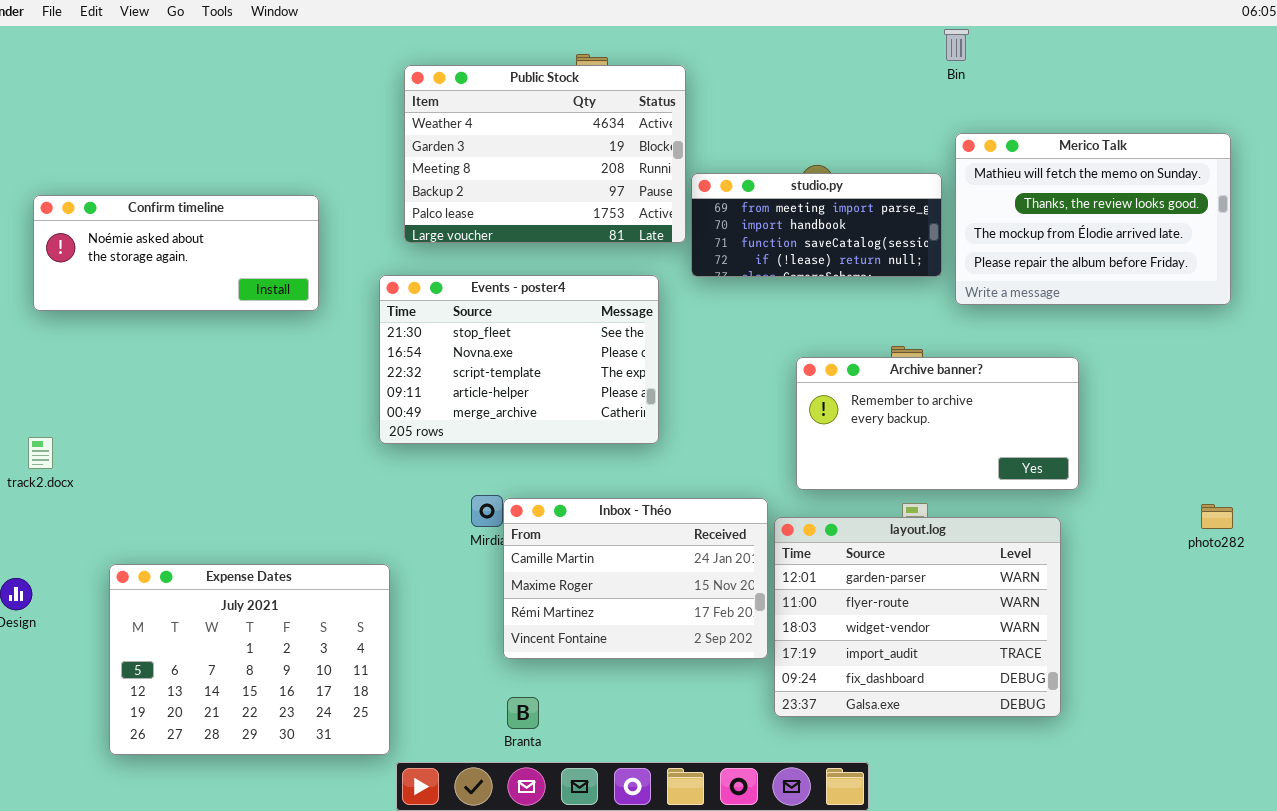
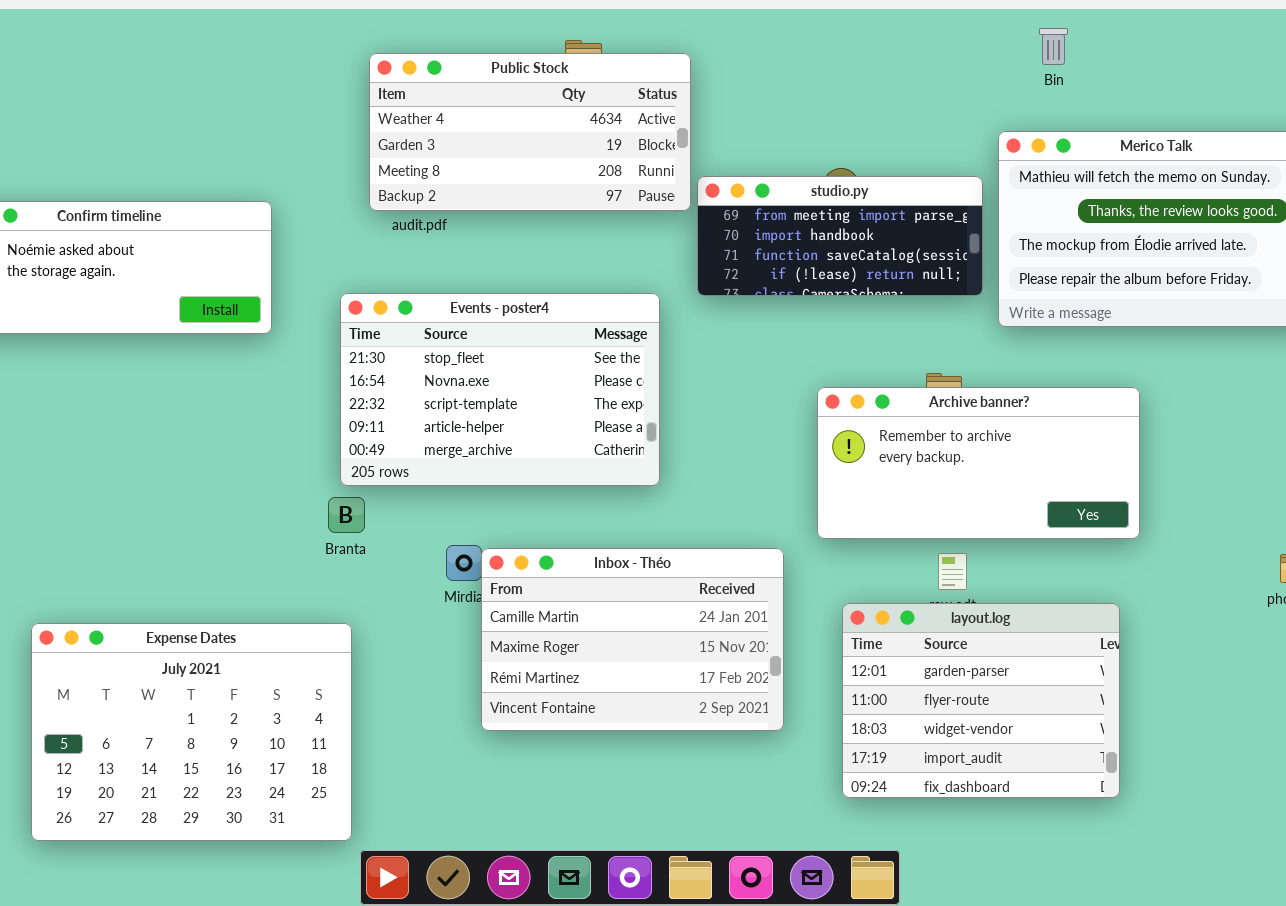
Bin: [944,29,969,61] -> [1039,28,1068,65], moved
Public Stock: [404,65,686,243] -> [369,53,691,211], resized
layout.log: [774,517,1061,717] -> [842,603,1120,798], resized
Branta: [507,697,539,729] -> [328,497,365,533], moved

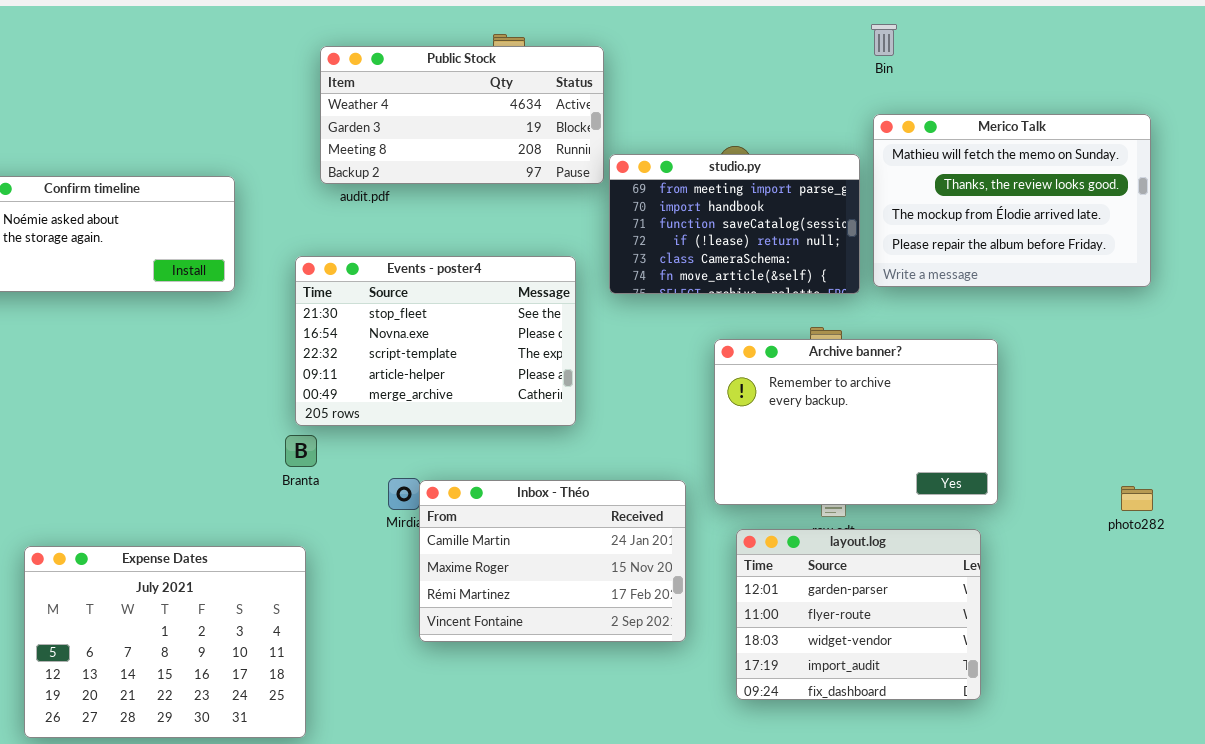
Bin: [1039,28,1068,65] -> [871,24,897,56], moved
studio.py: [697,176,983,296] -> [609,154,860,294], resized
Archive banner?: [817,387,1140,539] -> [714,339,998,505], resized

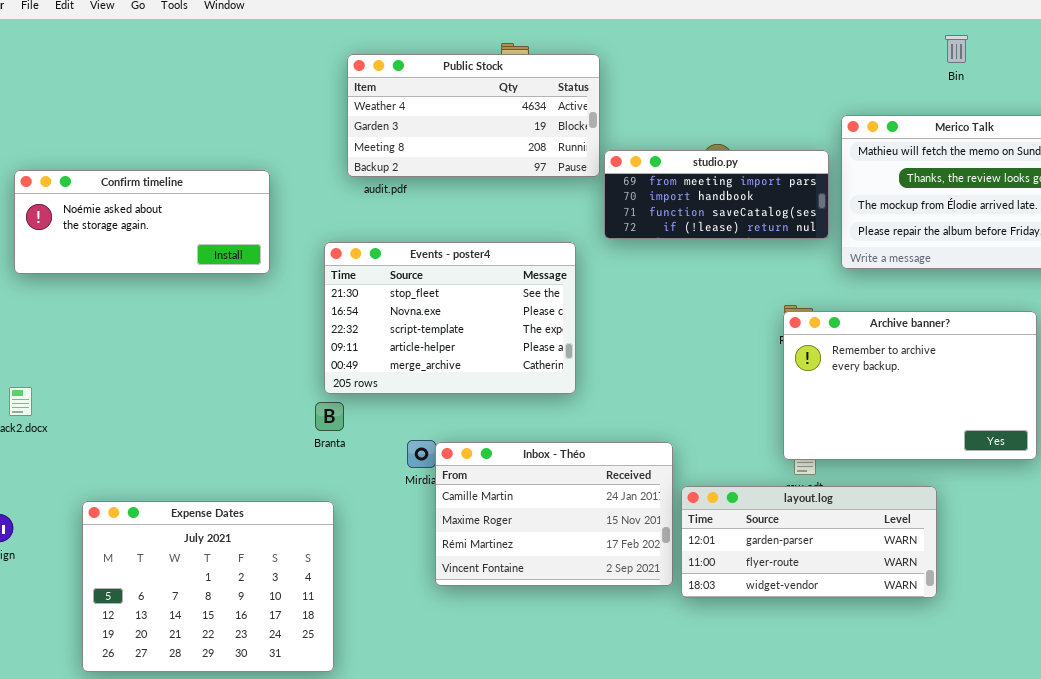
Bin: [871,24,897,56] -> [945,35,968,63], moved
studio.py: [609,154,860,294] -> [604,150,829,239], resized
Archive banner?: [714,339,998,505] -> [783,311,1037,460], moved
layout.log: [736,529,981,700] -> [681,486,937,598], resized

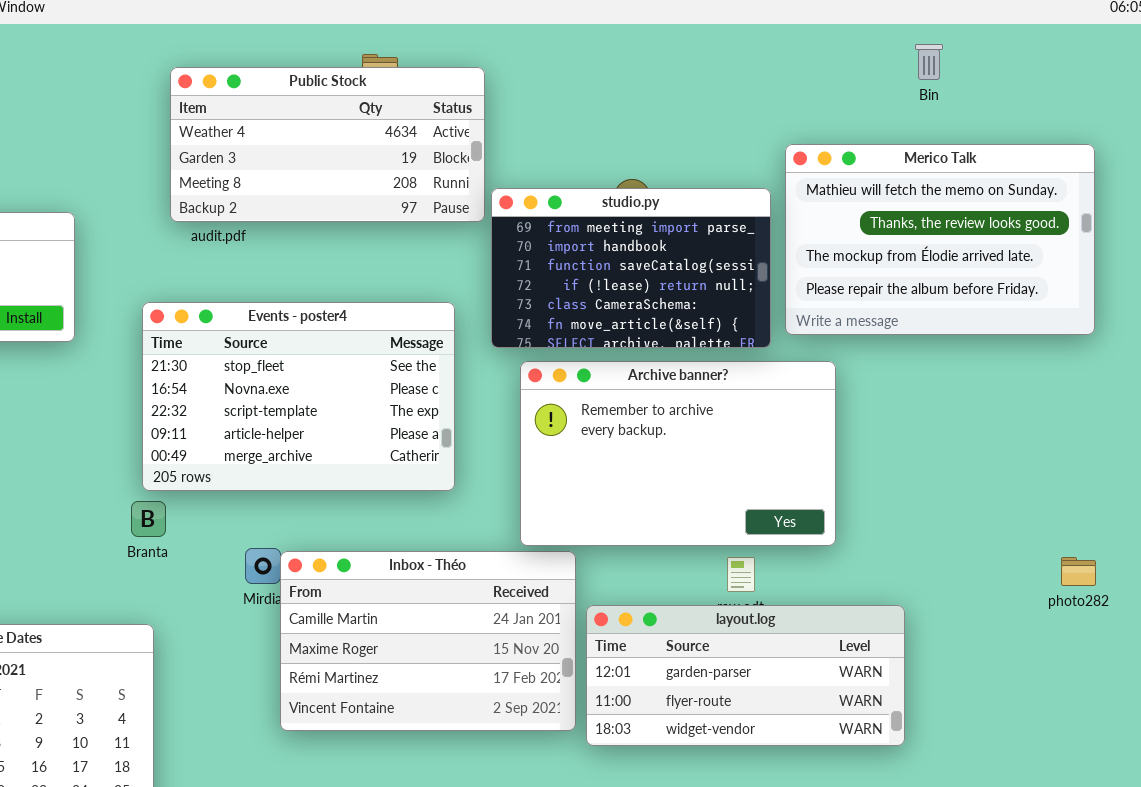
studio.py: [604,150,829,239] -> [491,188,771,348], resized
Archive banner?: [783,311,1037,460] -> [520,361,836,546], moved

